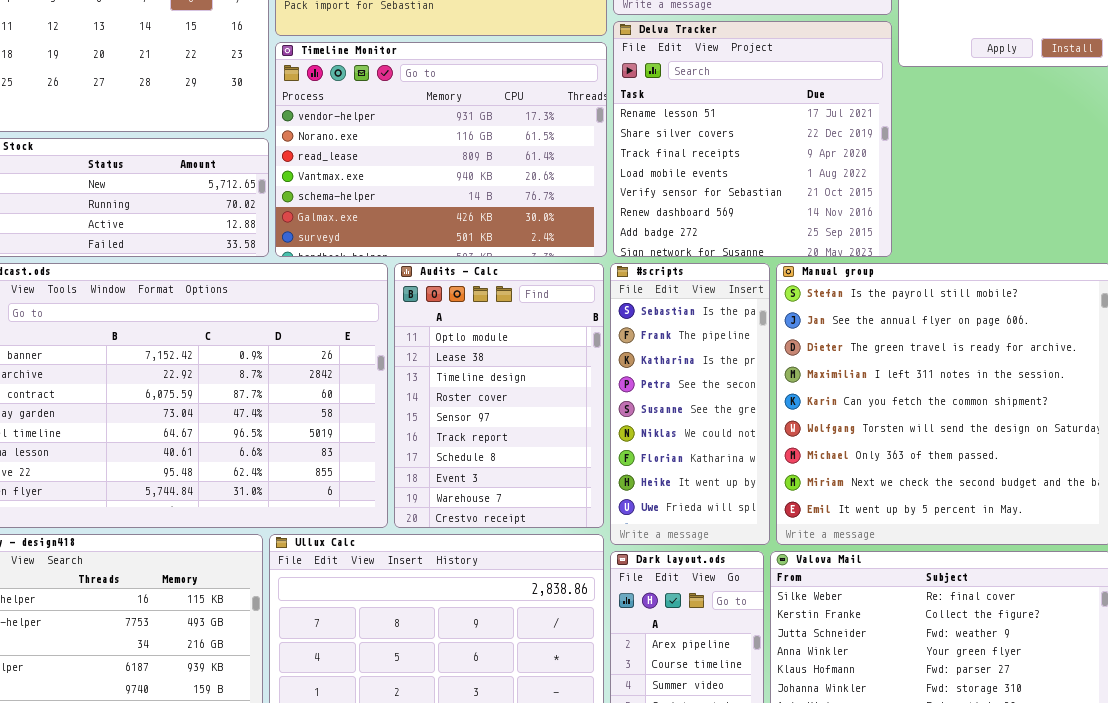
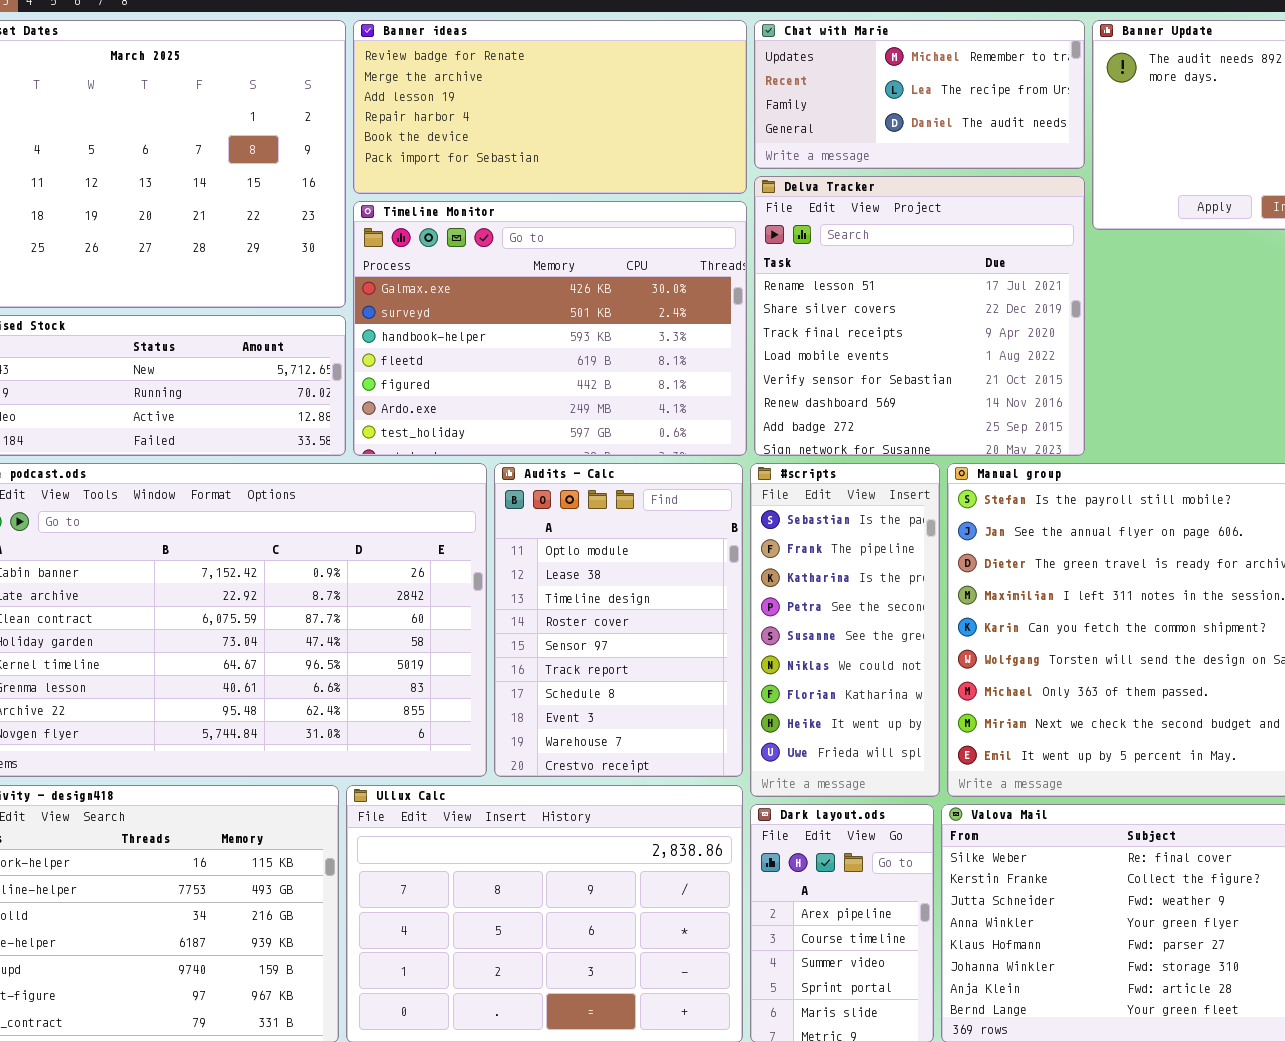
Timeline Monitor: [275,42,607,257] -> [353,201,747,456], scrolled down 5 rows

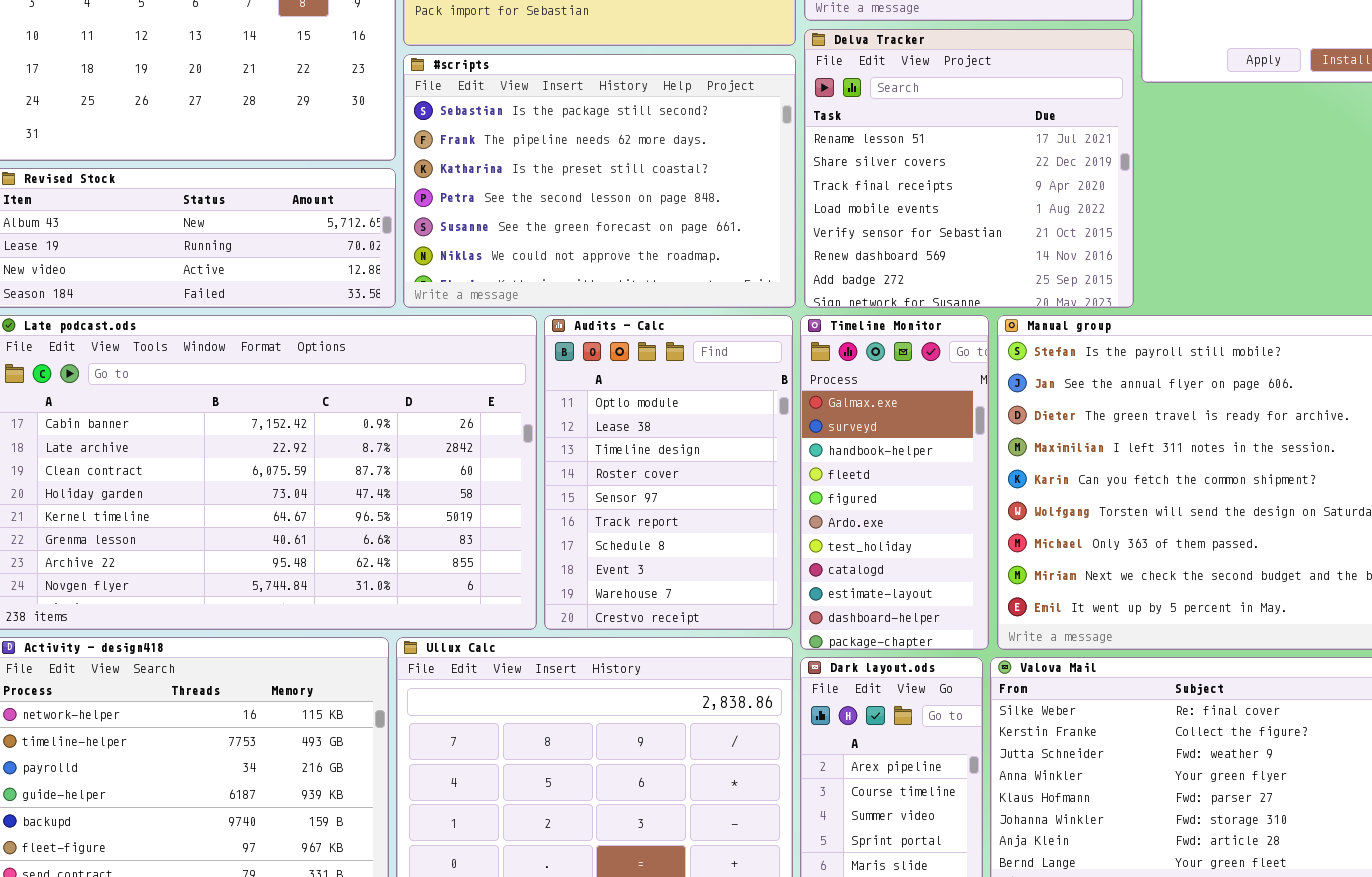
Timeline Monitor: [353,201,747,456] -> [800,315,989,650], moved, resized
#scripts: [750,463,940,797] -> [403,54,796,308], moved, resized

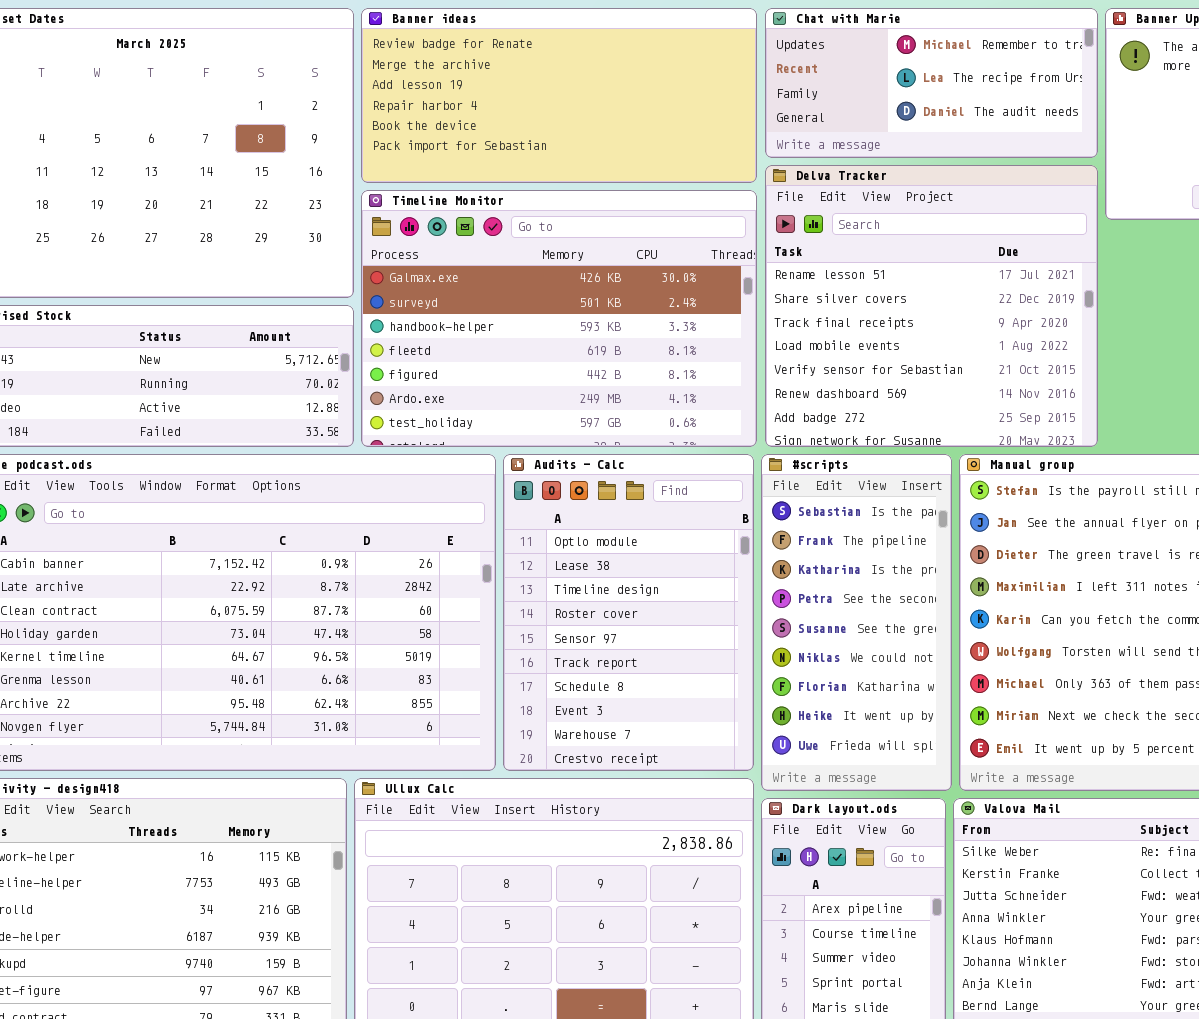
#scripts: [403,54,796,308] -> [761,454,952,791], moved, resized
Timeline Monitor: [800,315,989,650] -> [361,190,757,447], moved, resized

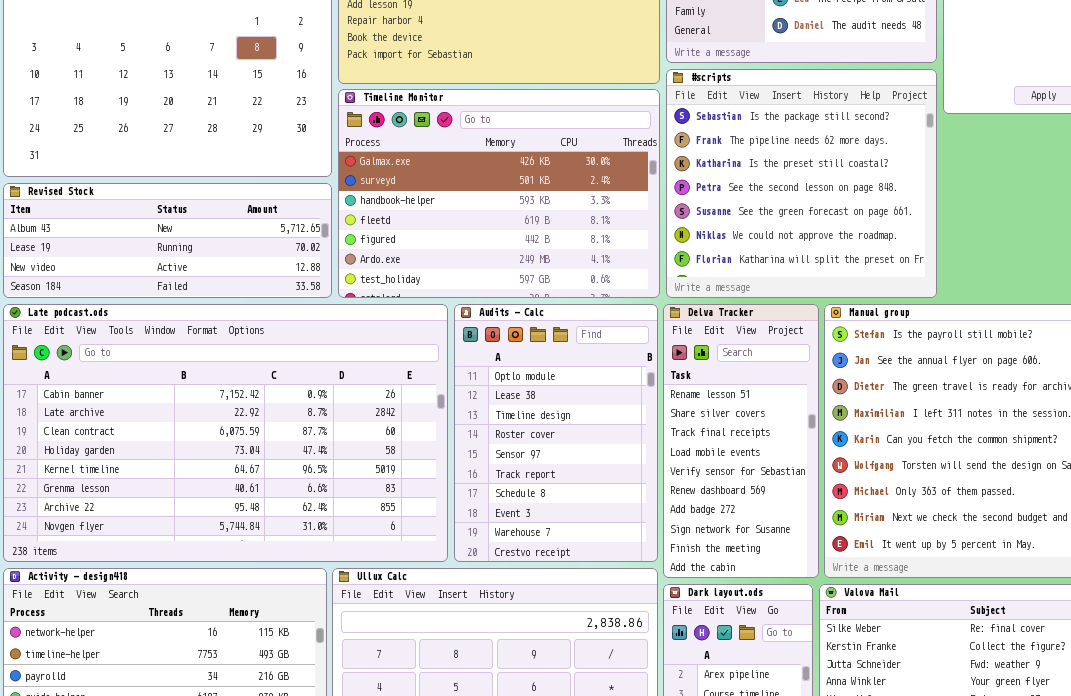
Delva Tracker: [765,165,1098,447] -> [663,304,819,578], moved, resized
#scripts: [761,454,952,791] -> [666,69,937,298], moved, resized

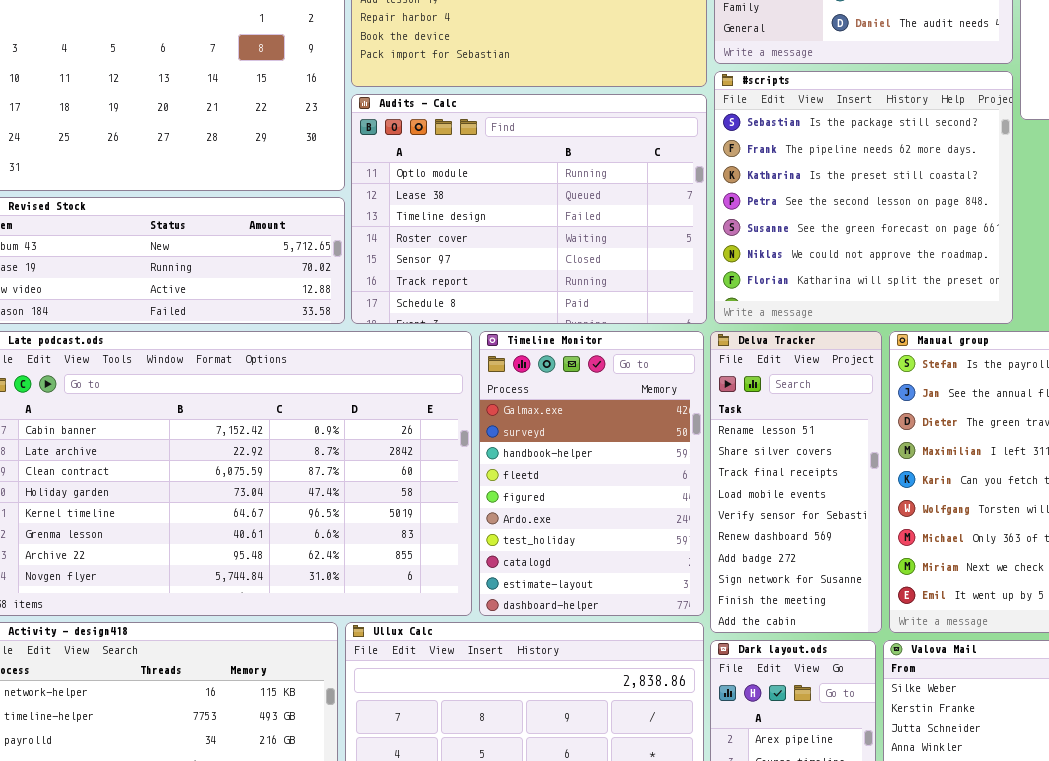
Timeline Monitor: [338,89,660,298] -> [479,331,704,616], moved, resized
Audits - Calc: [454,304,658,562] -> [351,94,707,324], moved, resized

